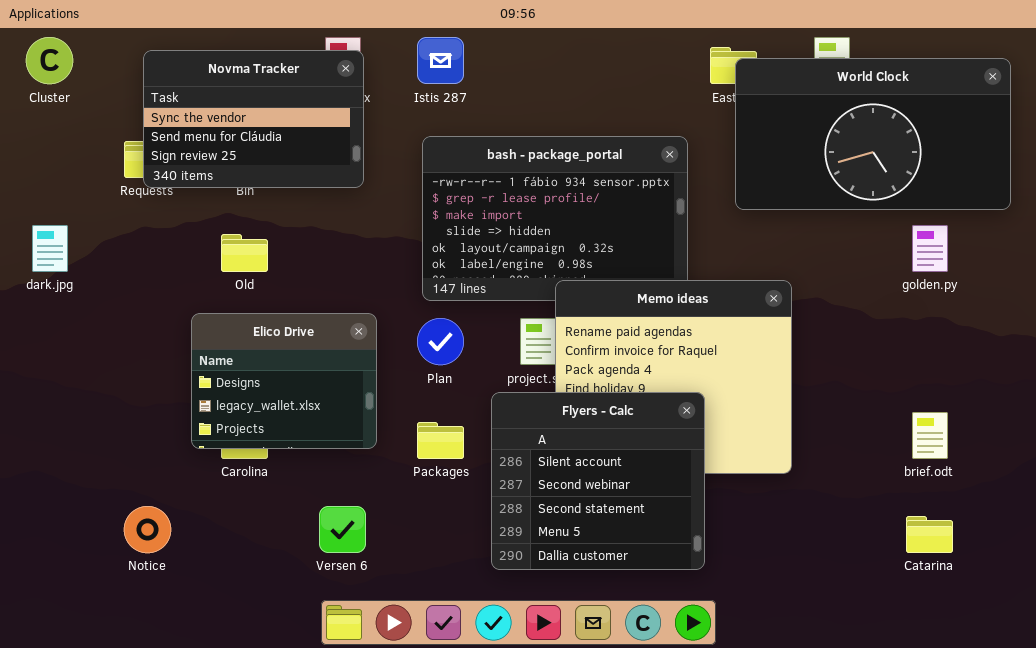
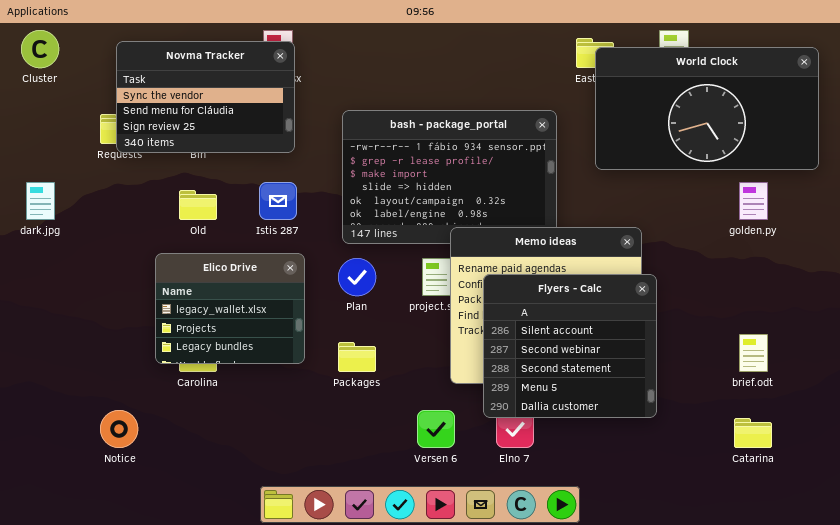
Istis 287: [417,37,464,84] -> [259,182,297,220], moved
Elico Drive: [191,313,377,449] -> [155,253,305,364], scrolled down 1 row
Flyers - Calc: [491,392,705,570] -> [483,274,657,418], moved
Versen 6: [319,506,366,553] -> [417,410,455,448], moved

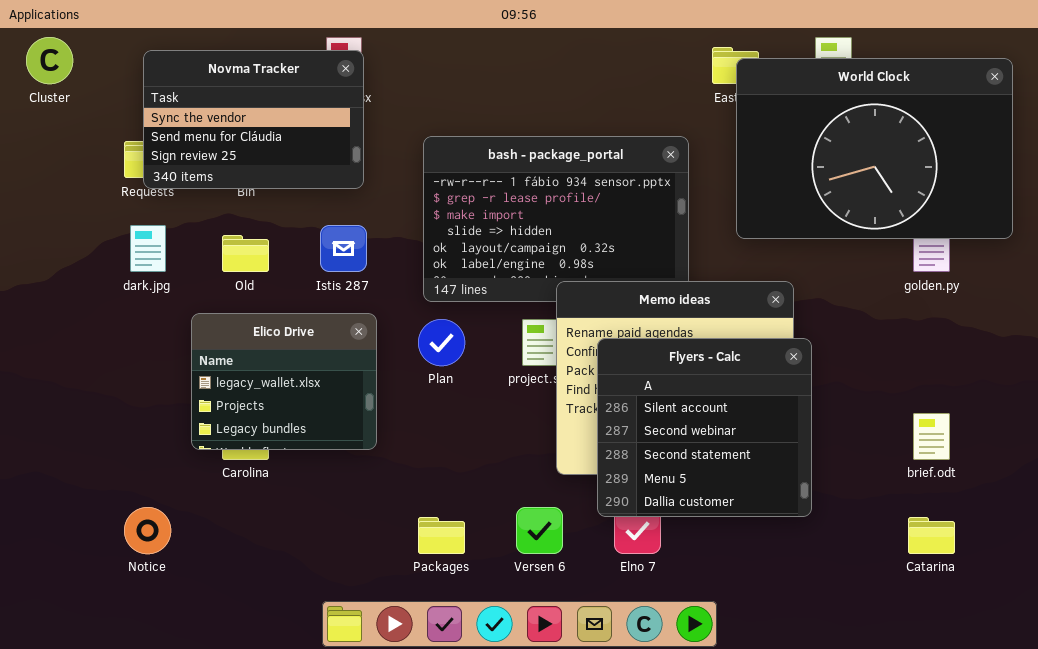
World Clock: [595,47,819,170] -> [736,58,1013,239], resized
dark.jpg: [26,182,55,220] -> [130,225,166,272], moved
Packages: [338,342,376,372] -> [418,517,465,554], moved

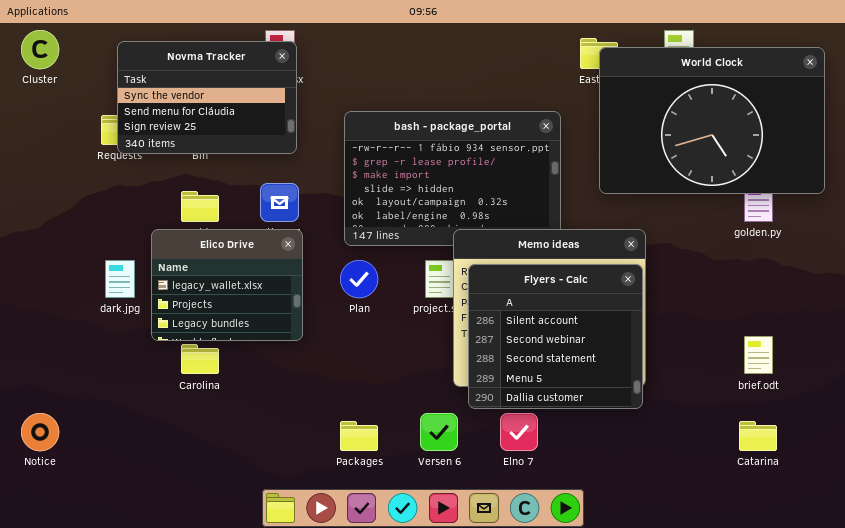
dark.jpg: [130,225,166,272] -> [105,260,135,298], moved
Elico Drive: [191,313,377,450] -> [151,229,303,341], moved
Flyers - Calc: [597,338,812,517] -> [468,264,643,409], moved
Notice: [124,507,171,554] -> [21,413,59,451], moved

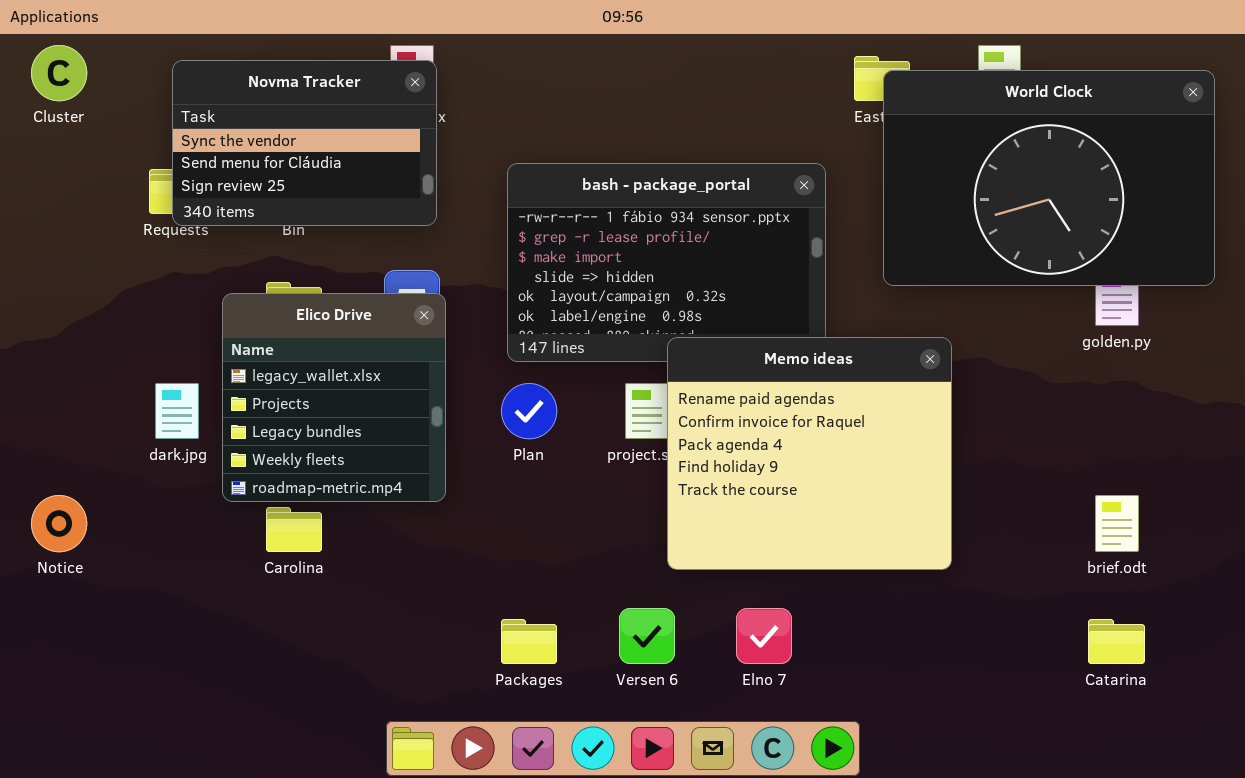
Elico Drive: [151,229,303,341] -> [222,293,446,502], resized
Flyers - Calc: [468,264,643,409] -> none, closed
Notice: [21,413,59,451] -> [31,495,87,552], moved

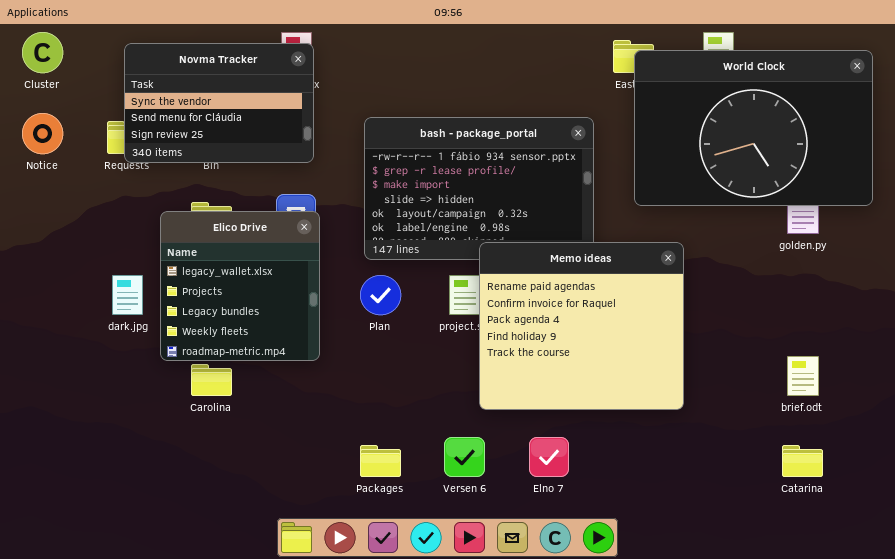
Notice: [31,495,87,552] -> [22,113,63,154], moved

